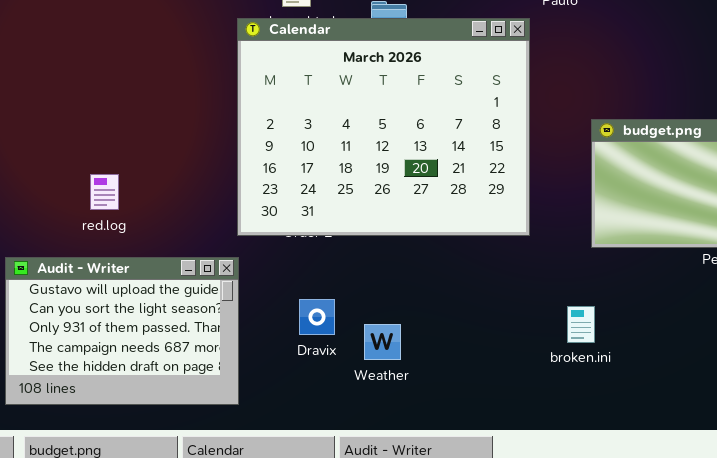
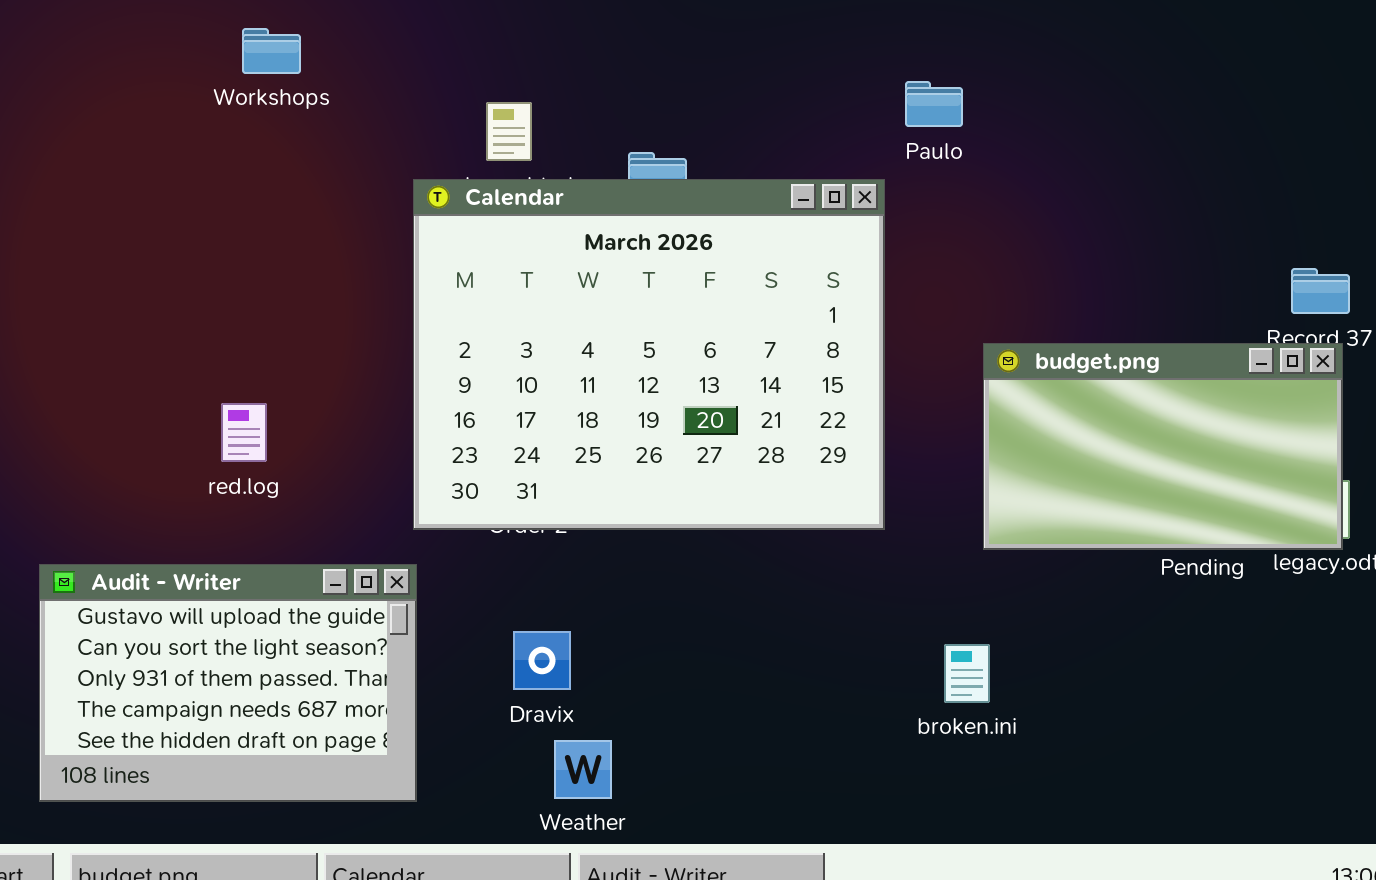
red.log: [90,174,119,210] -> [221,403,267,462], moved
Weather: [364,324,401,360] -> [554,740,612,799], moved

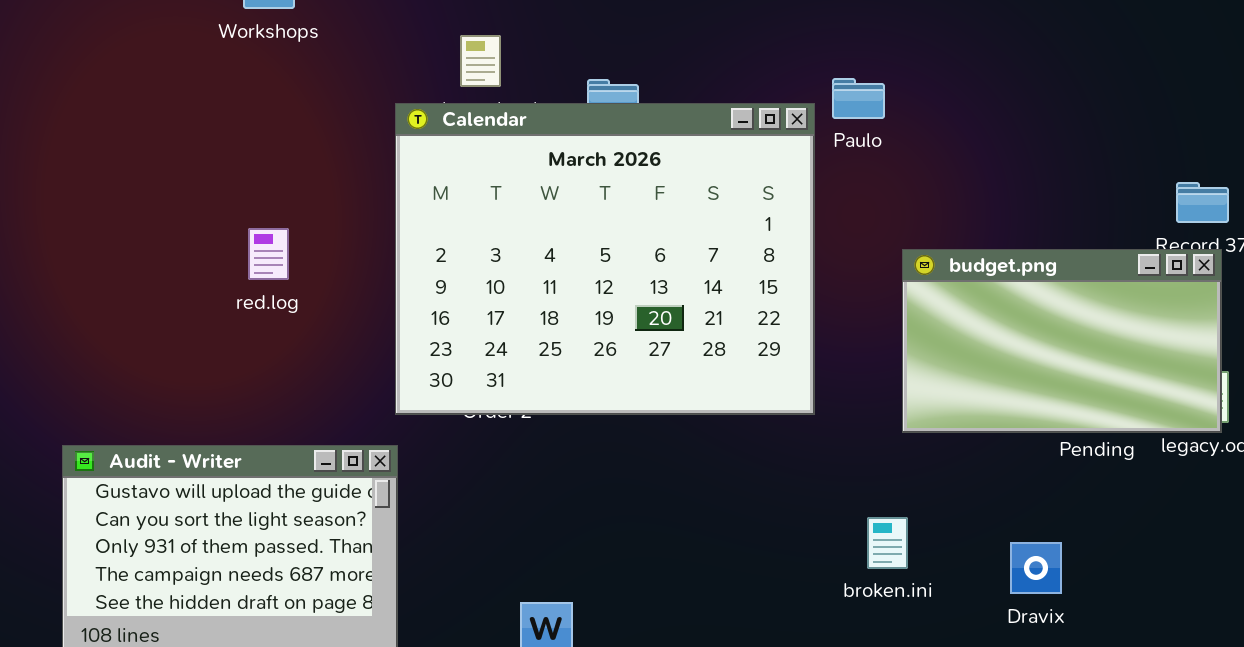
Paulo: [905,81,963,127] -> [832,78,885,119], moved
red.log: [221,403,267,462] -> [248,228,289,280], moved
Dravix: [513,631,571,690] -> [1010,542,1062,594], moved

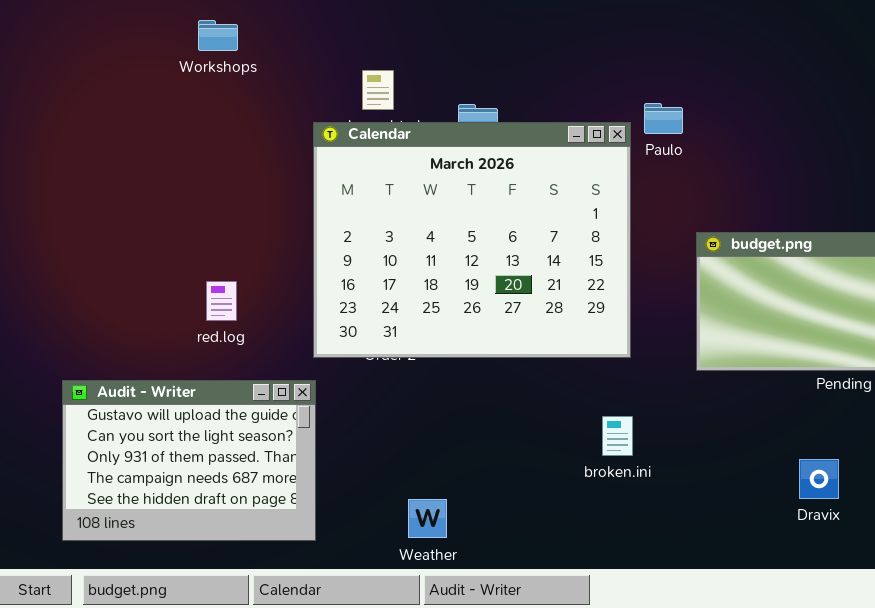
red.log: [248,228,289,280] -> [206,281,237,321], moved
broken.ini: [867,517,908,569] -> [602,416,633,456], moved
Dravix: [1010,542,1062,594] -> [799,459,839,499], moved

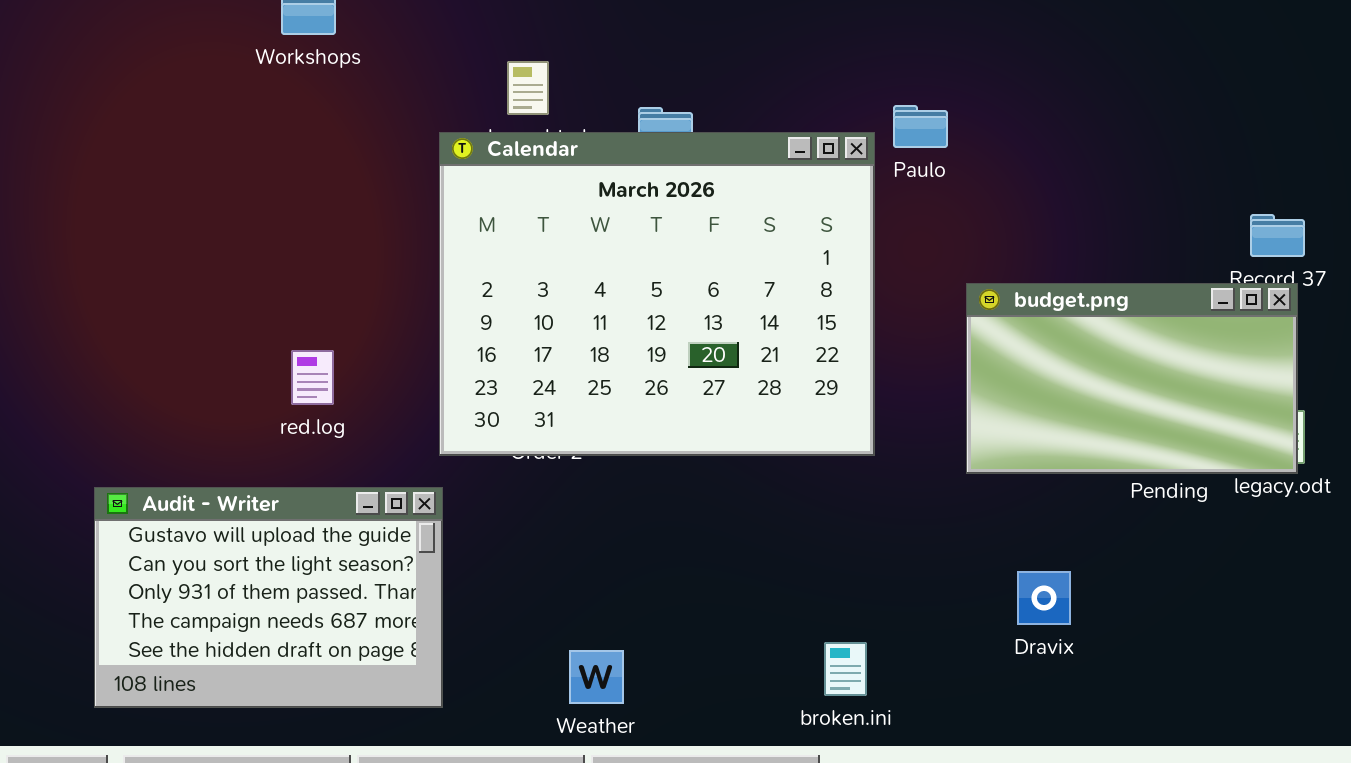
broken.ini: [602,416,633,456] -> [824,642,867,696], moved
Dravix: [799,459,839,499] -> [1017,571,1071,625], moved

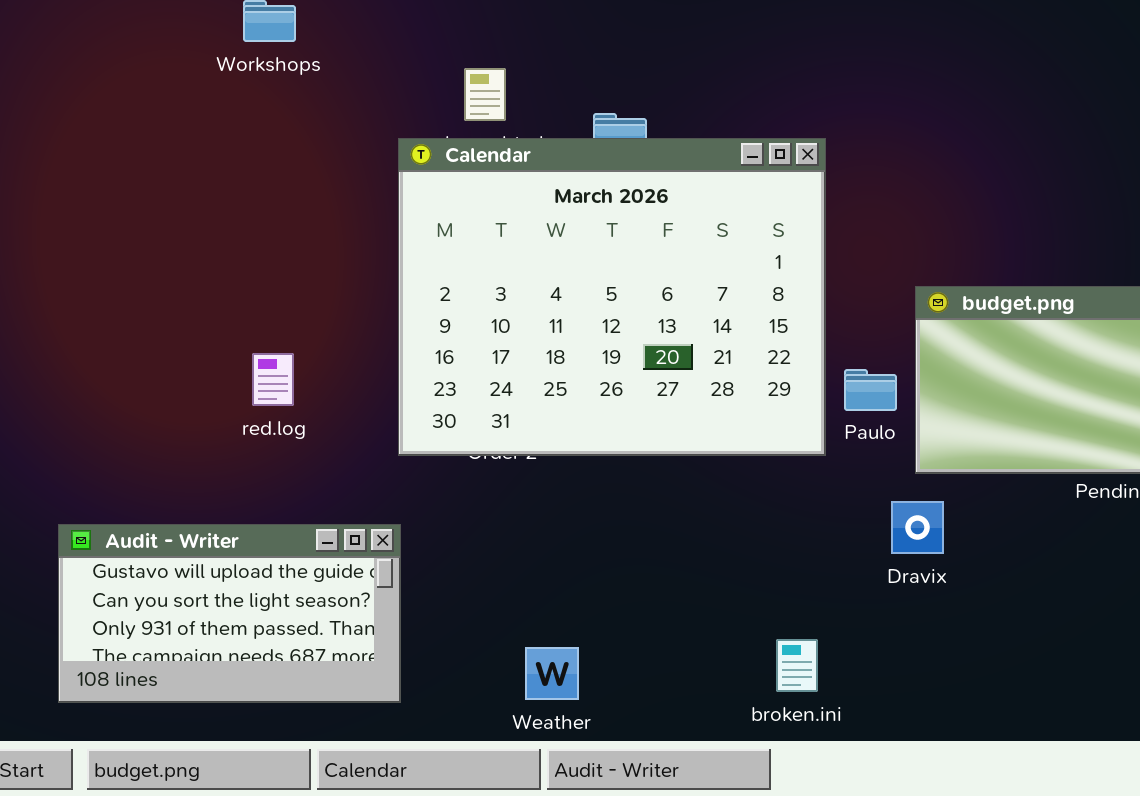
Paulo: [893,105,948,148] -> [844,369,897,411], moved
Audit - Writer: [94,487,443,708] -> [58,524,401,703], resized
Dravix: [1017,571,1071,625] -> [891,501,944,554], moved

